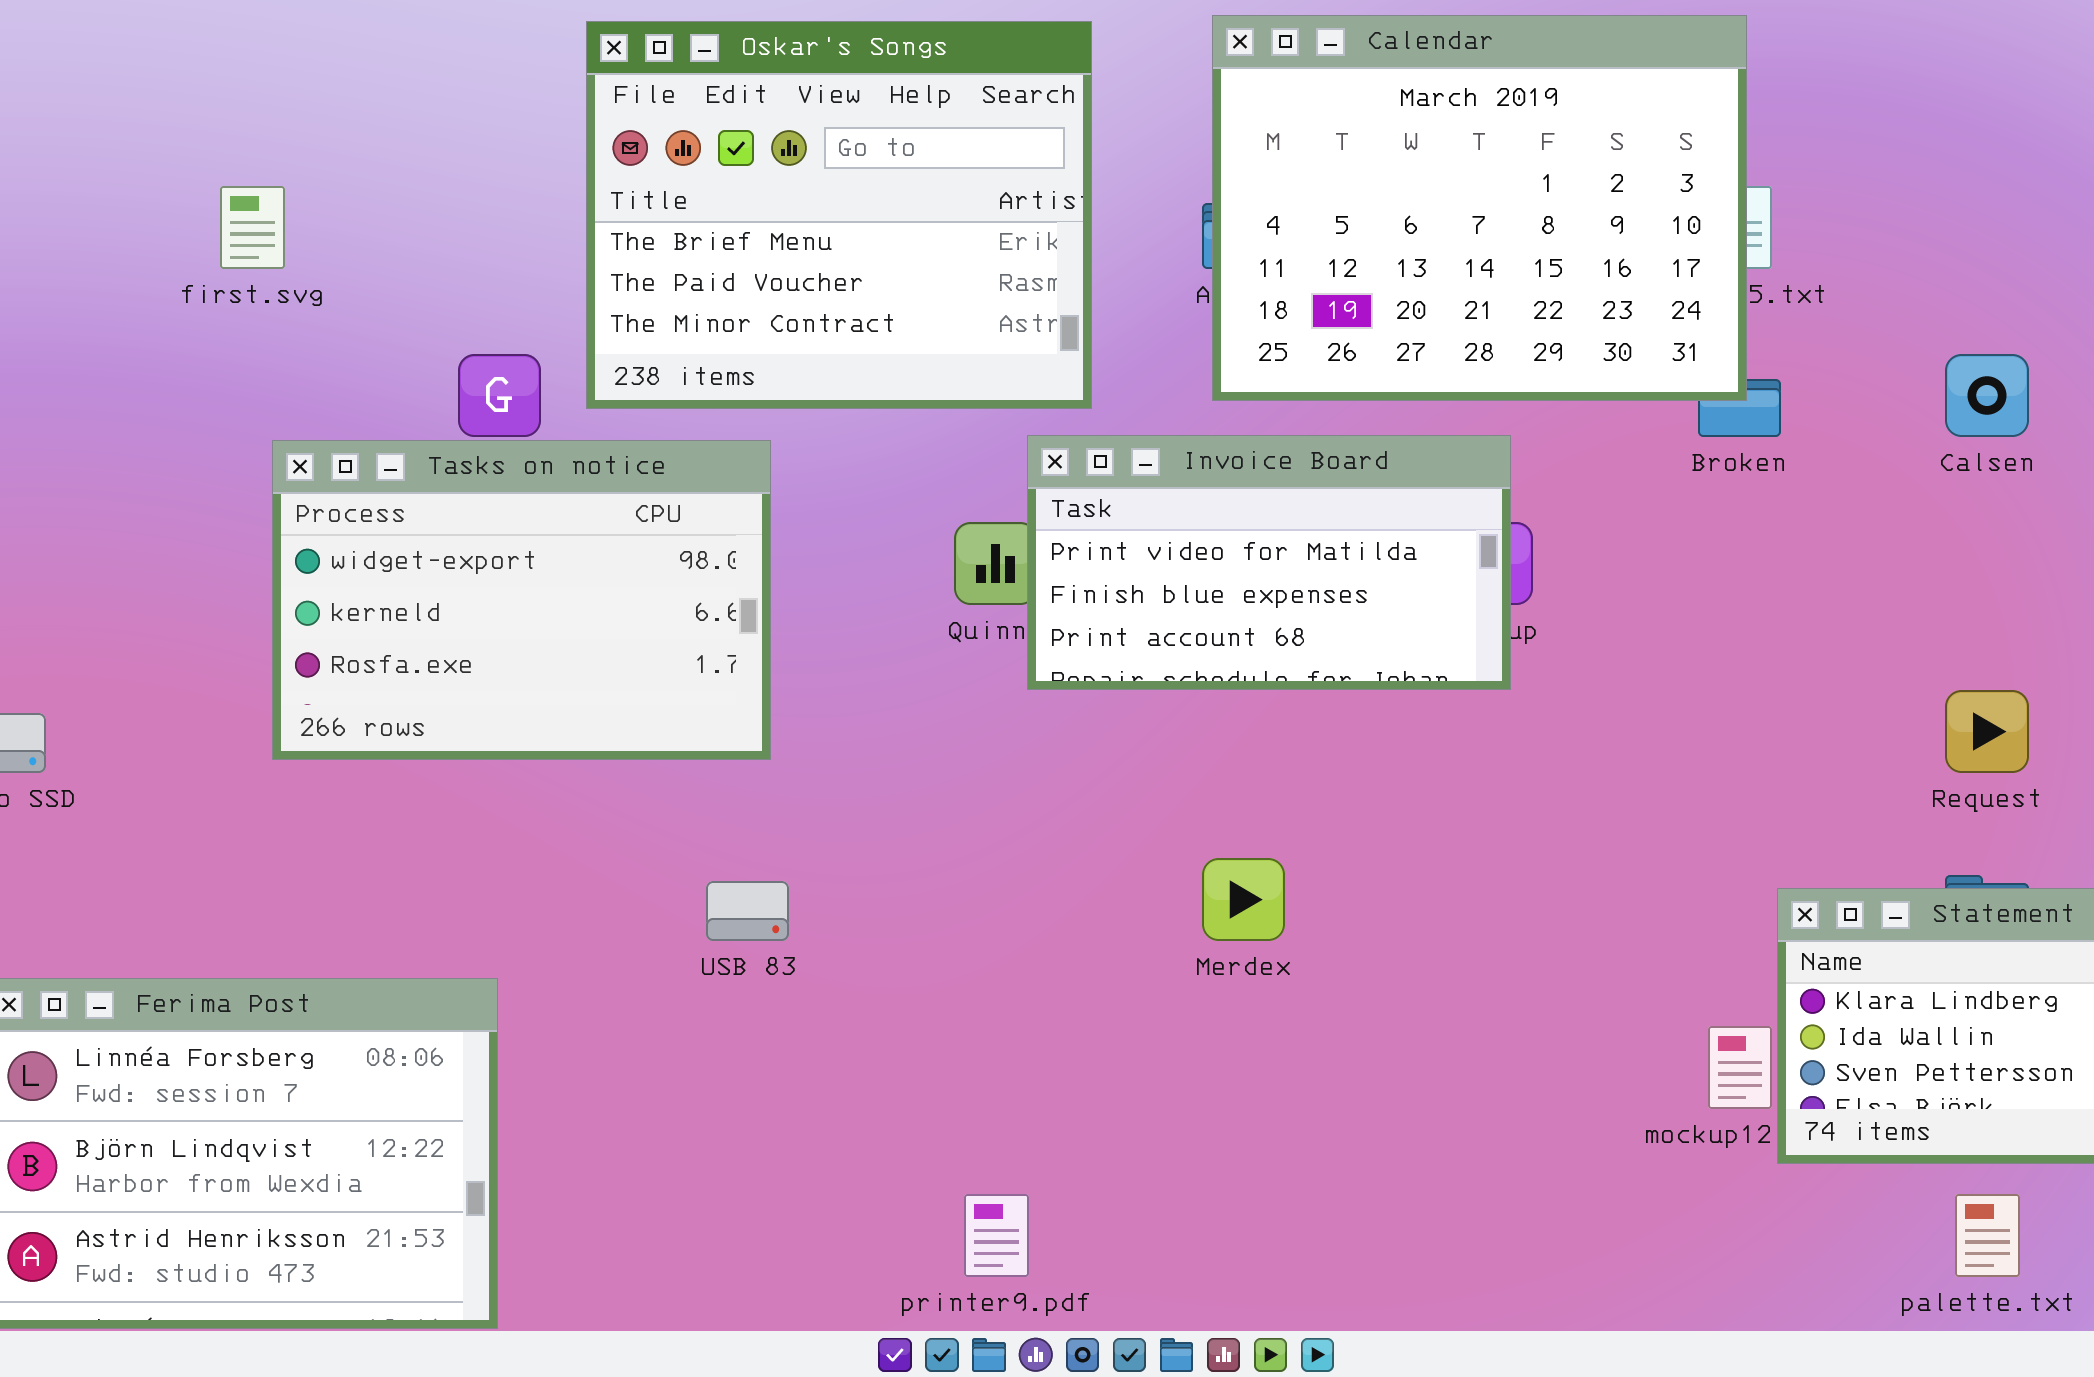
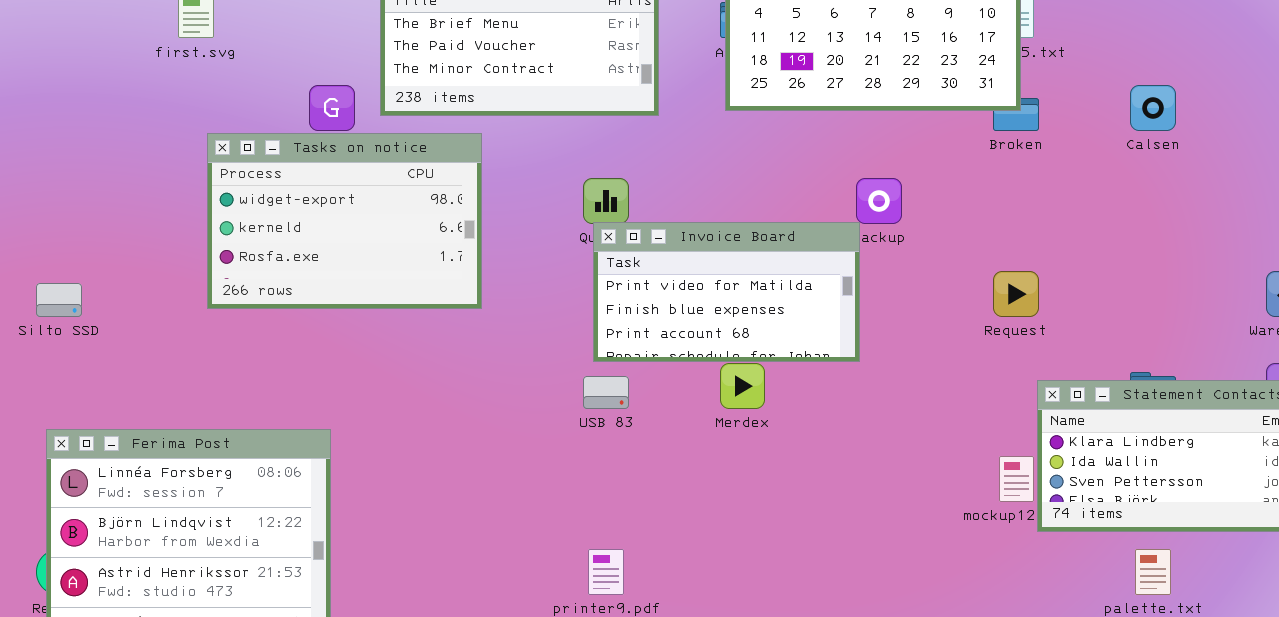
Invoice Board: [1027,435,1511,690] -> [593,222,860,362], moved
Request: [1945,690,2029,773] -> [993,271,1039,317], moved
USB 83: [706,881,789,941] -> [583,376,629,409], moved

